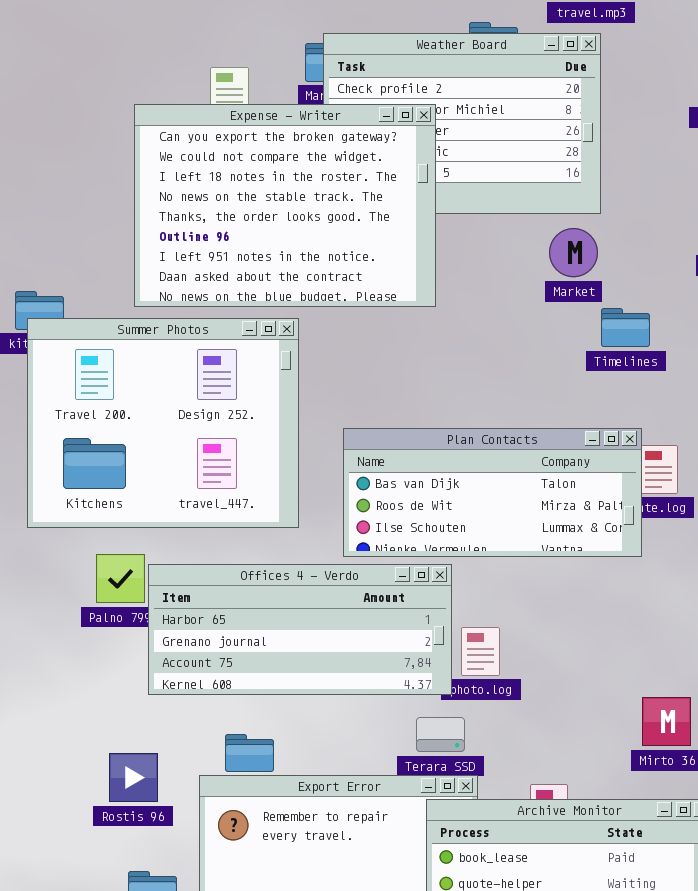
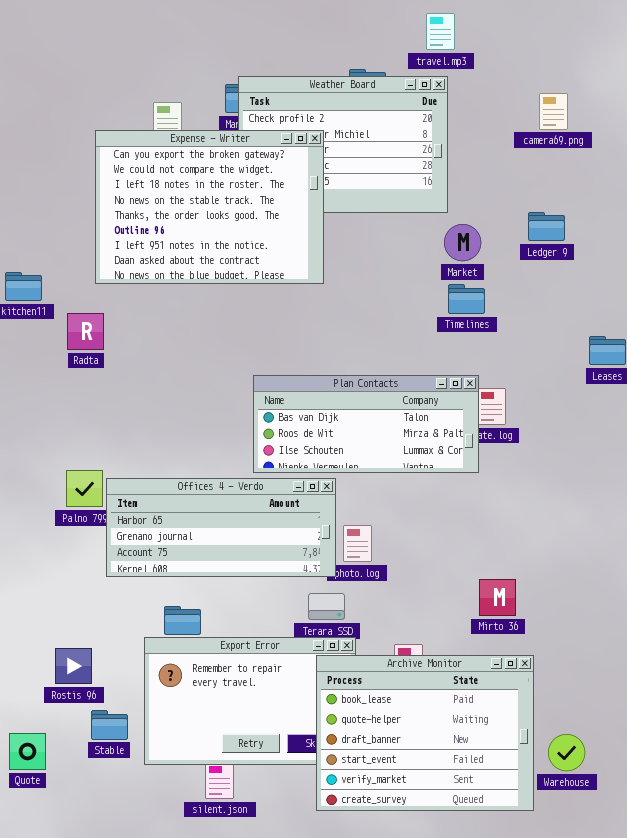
Market: [549,228,598,277] -> [444,224,481,261], moved
Summer Photos: [27,318,299,528] -> none, closed
Rostis 96: [109,753,158,802] -> [55,648,92,684], moved

